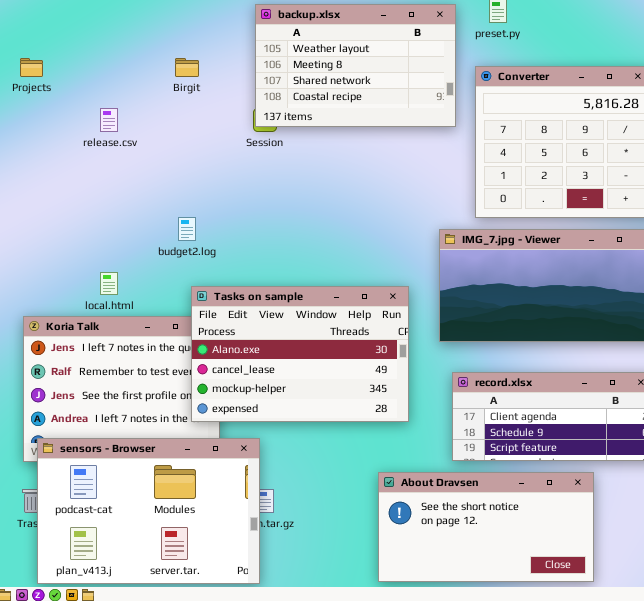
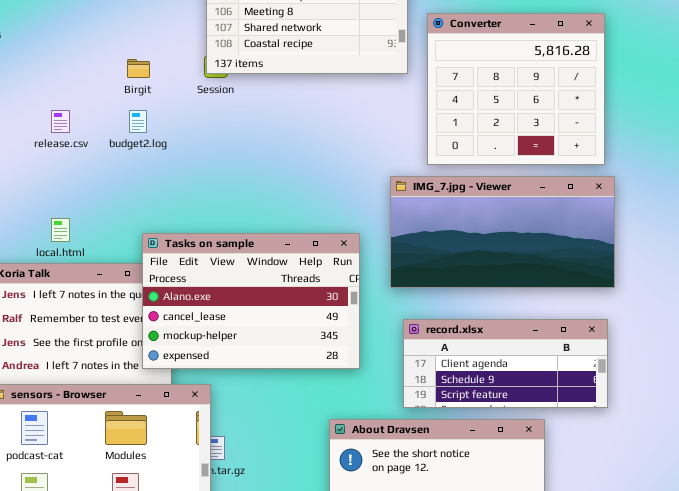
Birgit: [175,58,199,77] -> [127,59,150,78], moved
release.csv: [100,108,118,132] -> [51,110,70,133], moved
budget2.log: [178,217,196,241] -> [129,110,147,133], moved

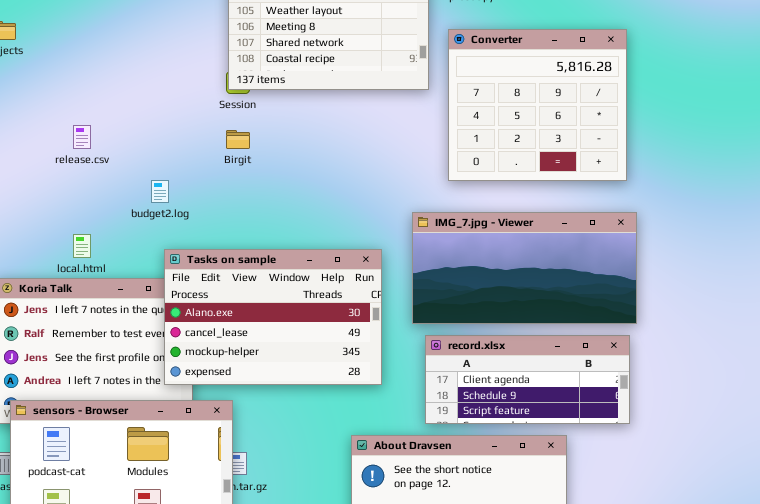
Birgit: [127,59,150,78] -> [226,130,250,149], moved
budget2.log: [129,110,147,133] -> [151,180,169,203], moved
IMG_7.jpg - Viewer: [390,176,615,288] -> [412,212,637,324], moved

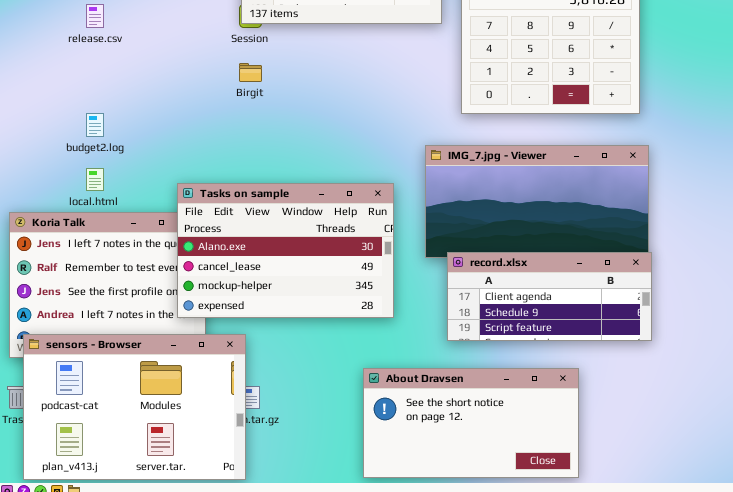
release.csv: [73,125,91,149] -> [86,4,104,28], moved
budget2.log: [151,180,169,203] -> [86,113,104,137], moved
record.xlsx: [425,335,630,424] -> [447,252,652,341], moved

